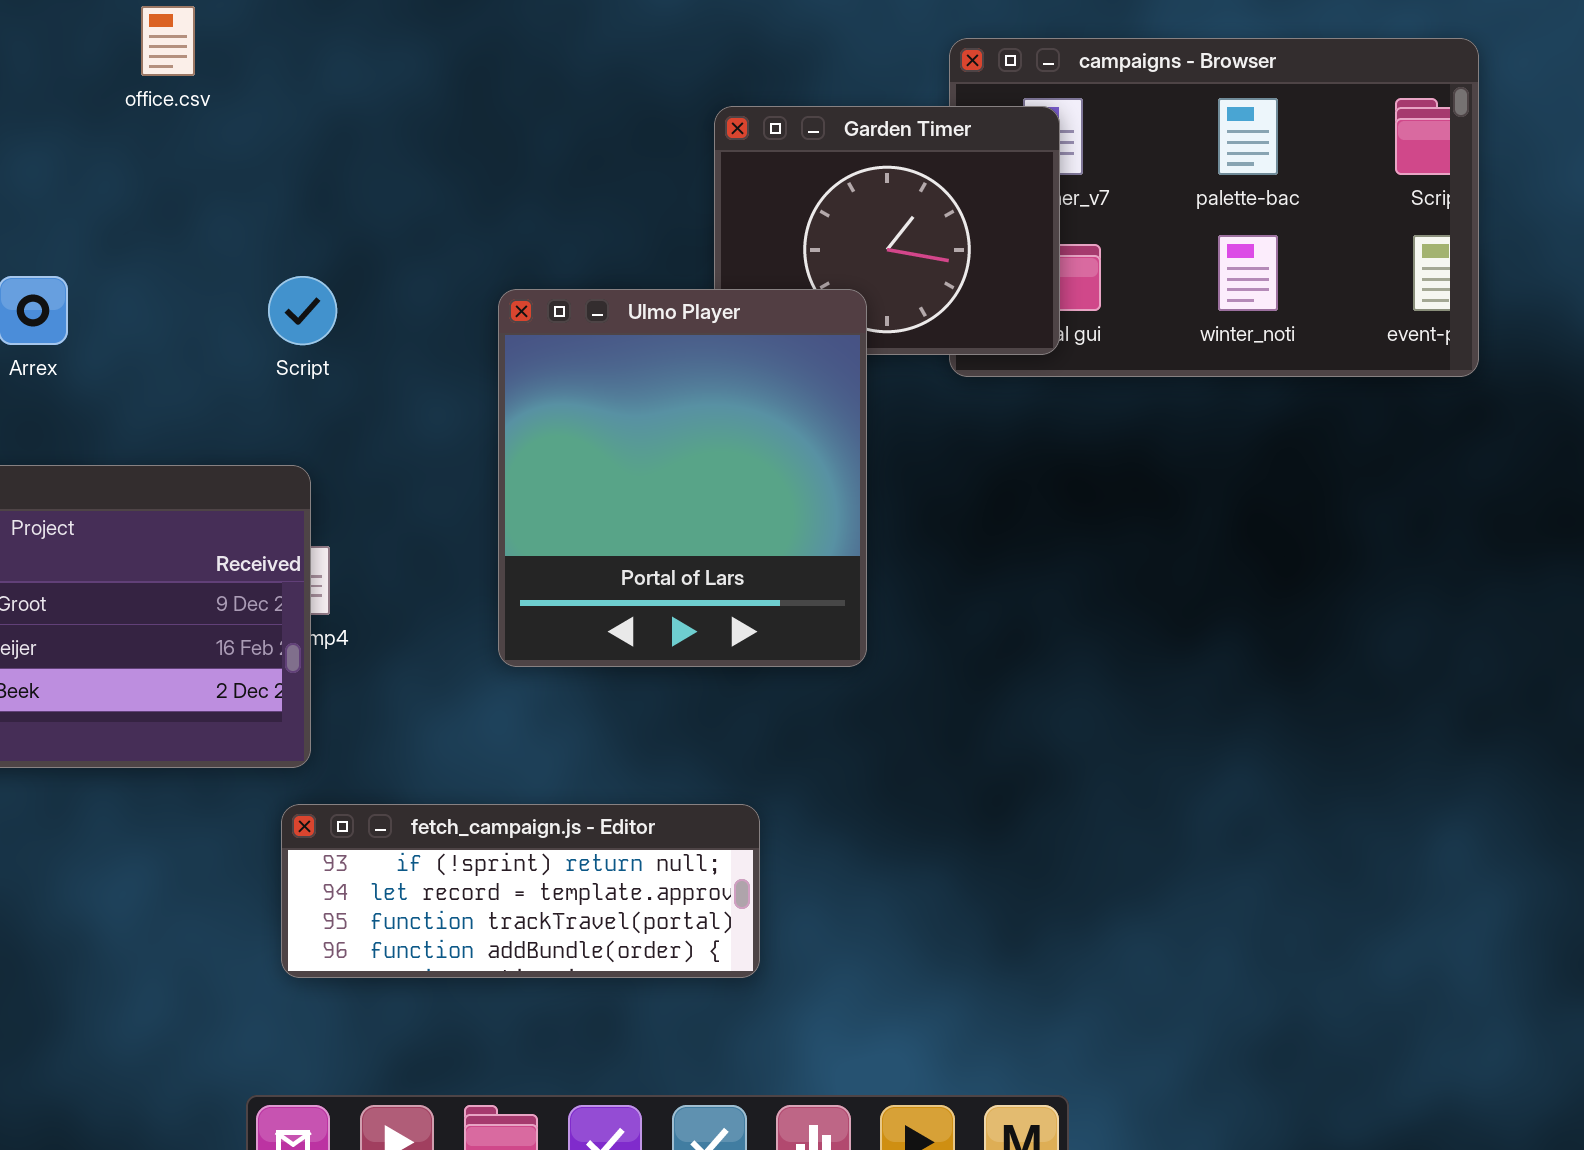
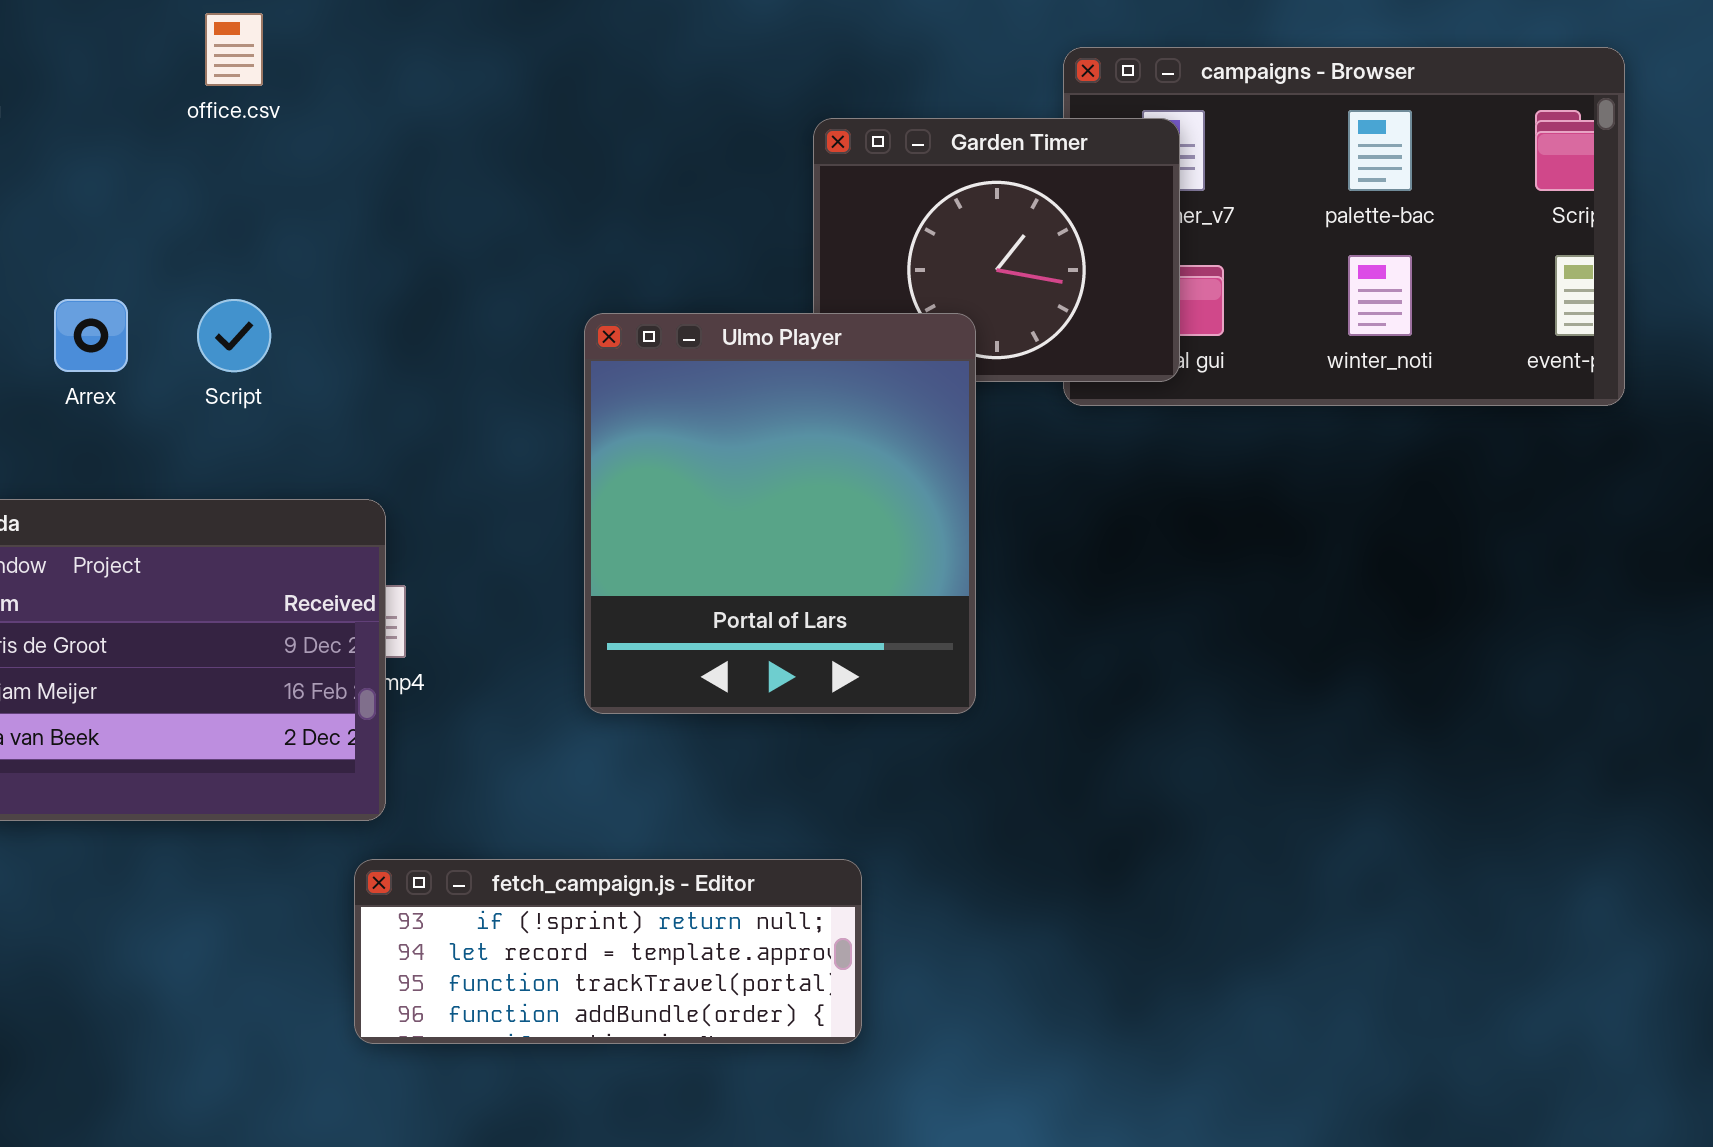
Script: [268,276,337,345] -> [197,299,271,372], moved

